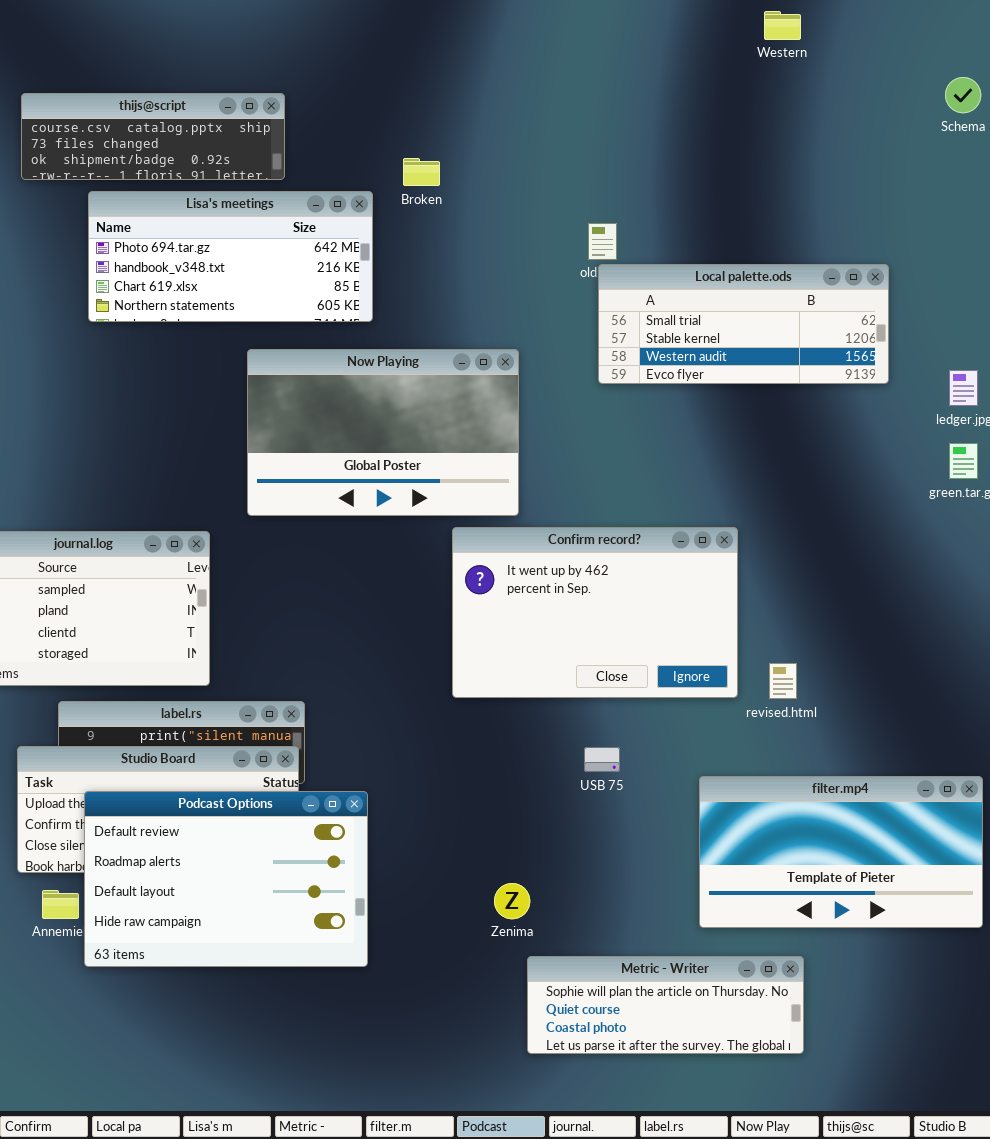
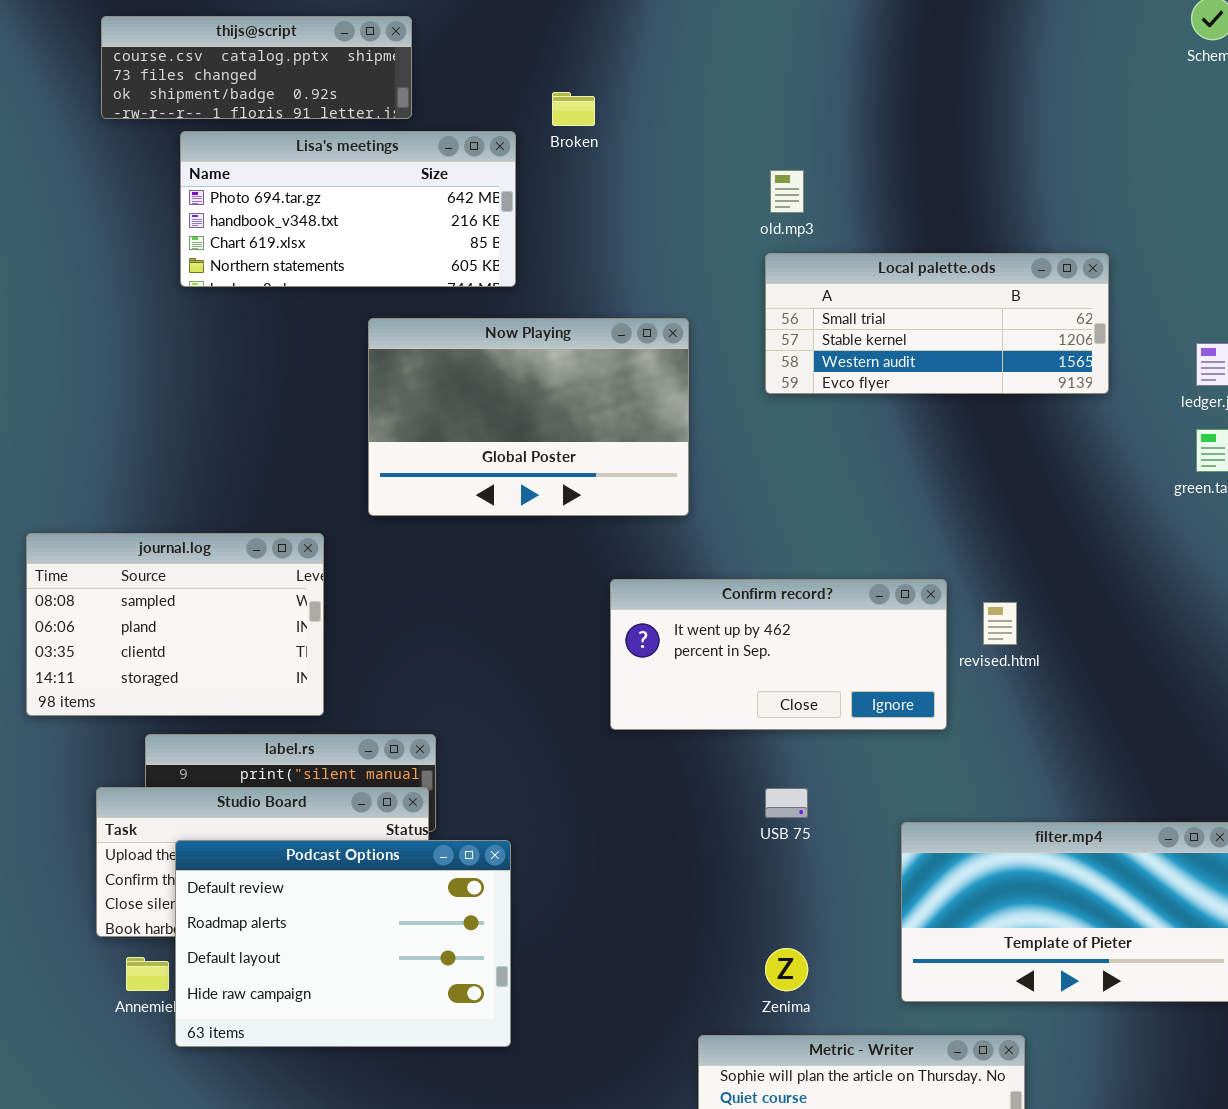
Local palette.ods: [598,264,889,384] -> [765,253,1109,394], moved
Confirm record?: [452,527,738,698] -> [610,579,947,730], resized
revised.html: [769,663,797,699] -> [983,602,1017,645], moved
Zenima: [494,883,530,919] -> [765,948,808,991], moved

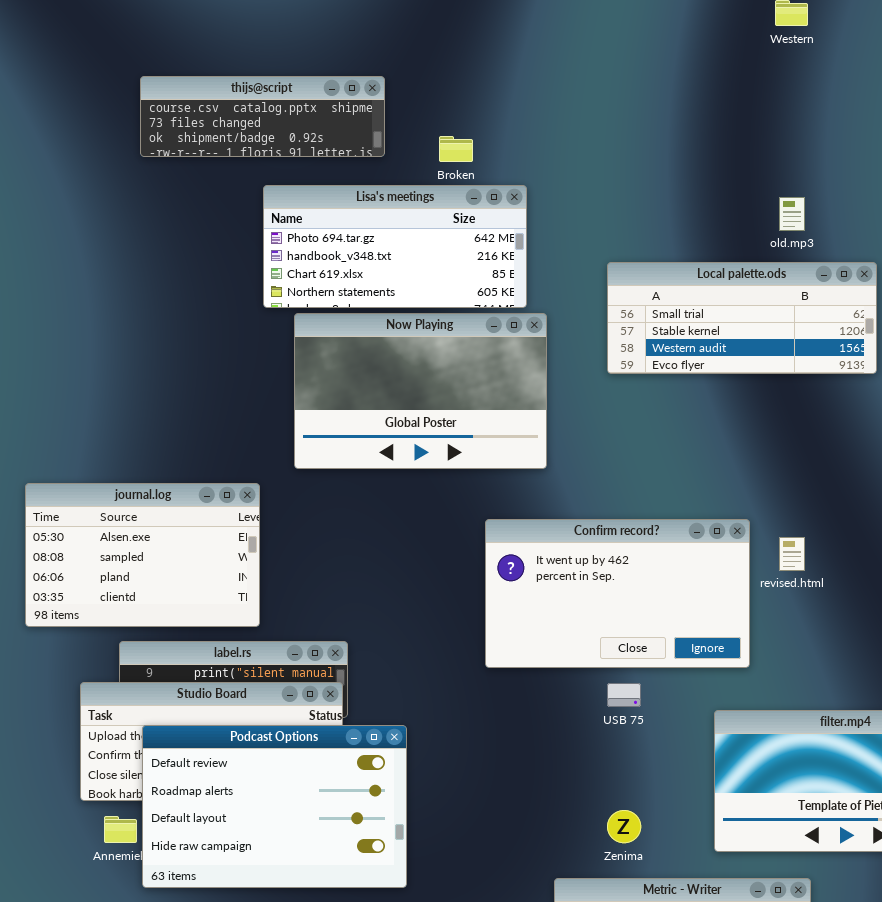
thijs@script: [101,16,412,119] -> [140,76,385,157], moved
Lisa's meetings: [180,131,516,287] -> [263,185,527,308], moved
old.mp3: [770,170,804,213] -> [779,197,805,231], moved
journal.log: [26,533,324,716] -> [25,483,260,627], scrolled up 1 row
Confirm record?: [610,579,947,730] -> [485,519,750,668], resized

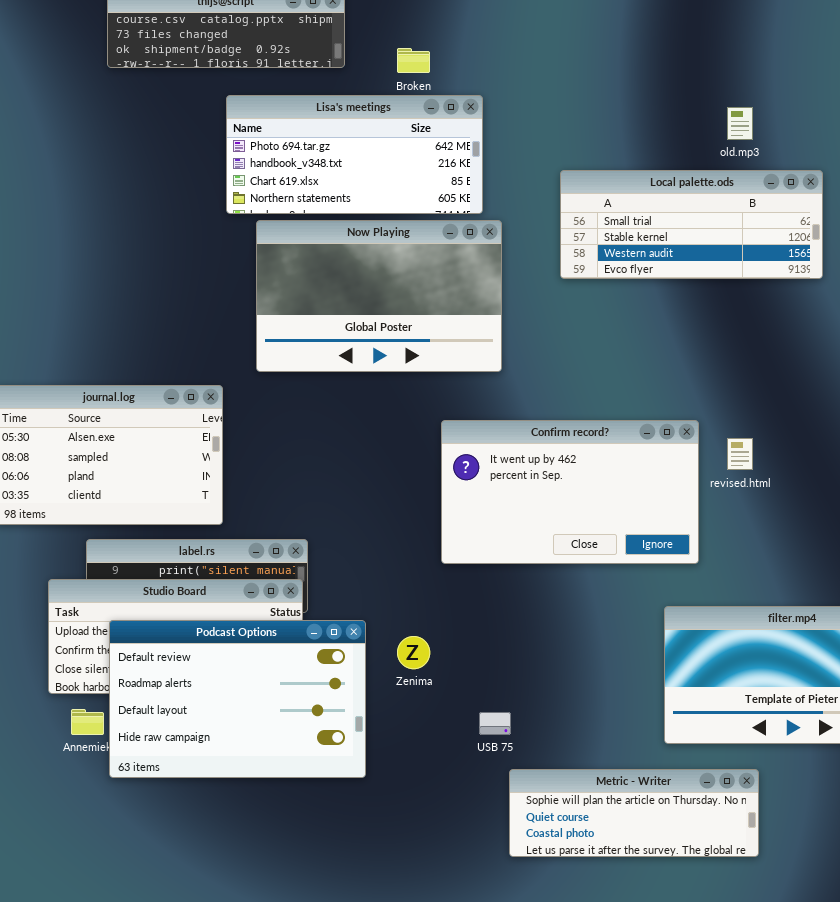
USB 75: [607,683,641,707] -> [479,712,511,735], moved
Zenima: [607,810,641,843] -> [397,636,430,669], moved

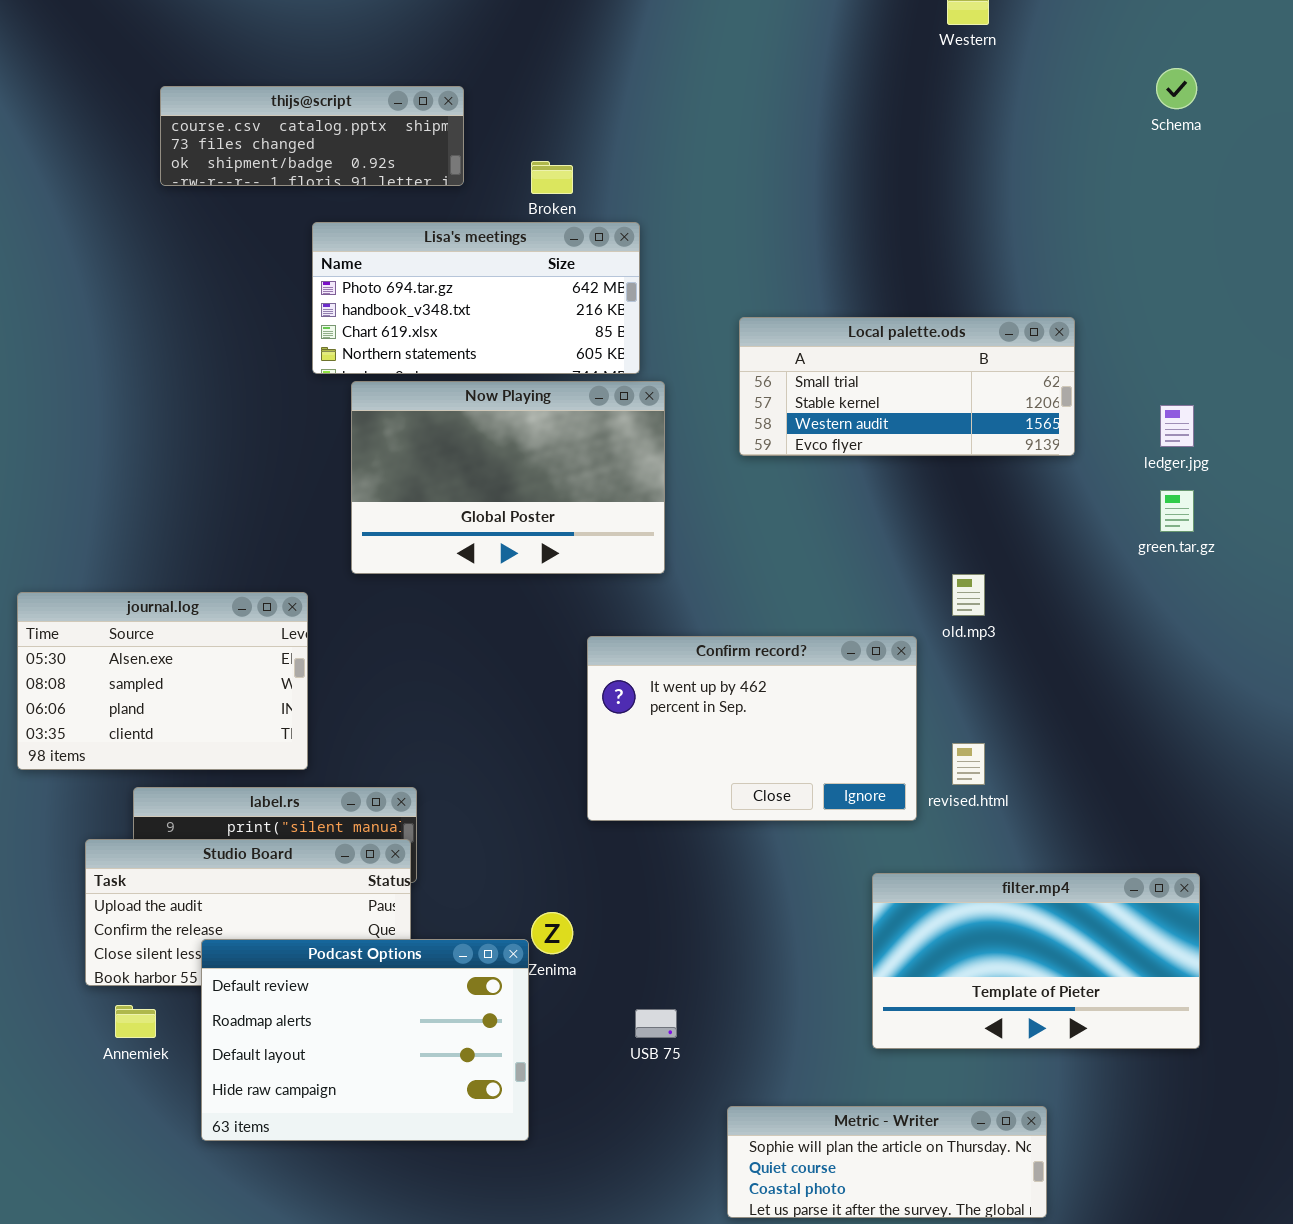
old.mp3: [727,107,753,140] -> [952,574,985,616], moved
revised.html: [727,438,753,470] -> [952,743,985,785], moved
Podcast Options: [109,620,366,778] -> [201,939,529,1141], moved
Metric - Writer: [509,769,759,857] -> [727,1106,1047,1218], moved

